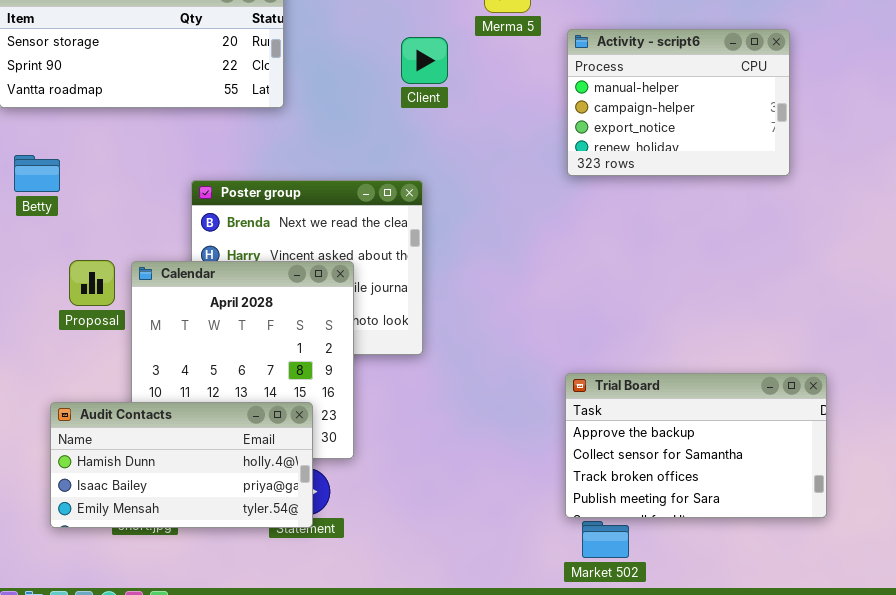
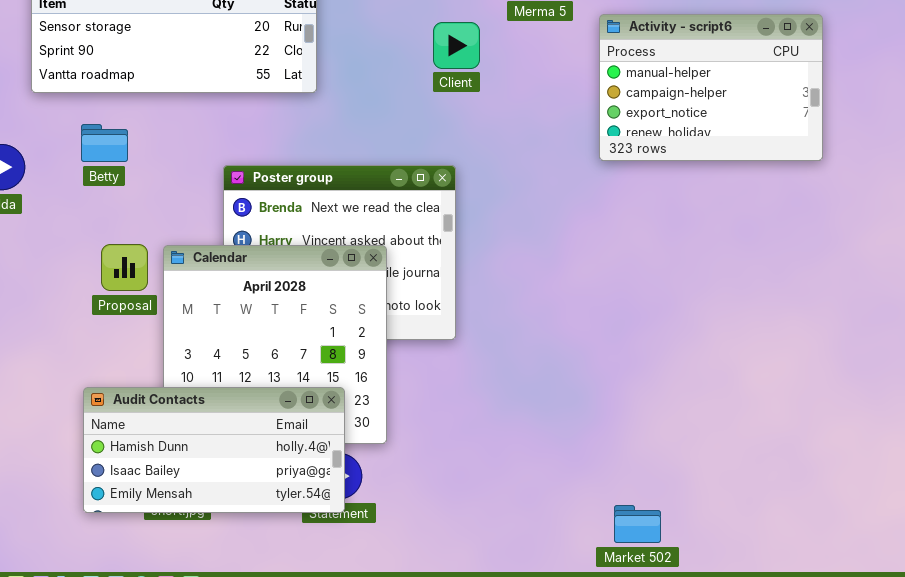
Betty: [14,155,60,192] -> [81,124,128,162], moved
Trial Board: [565,373,827,518] -> none, closed

